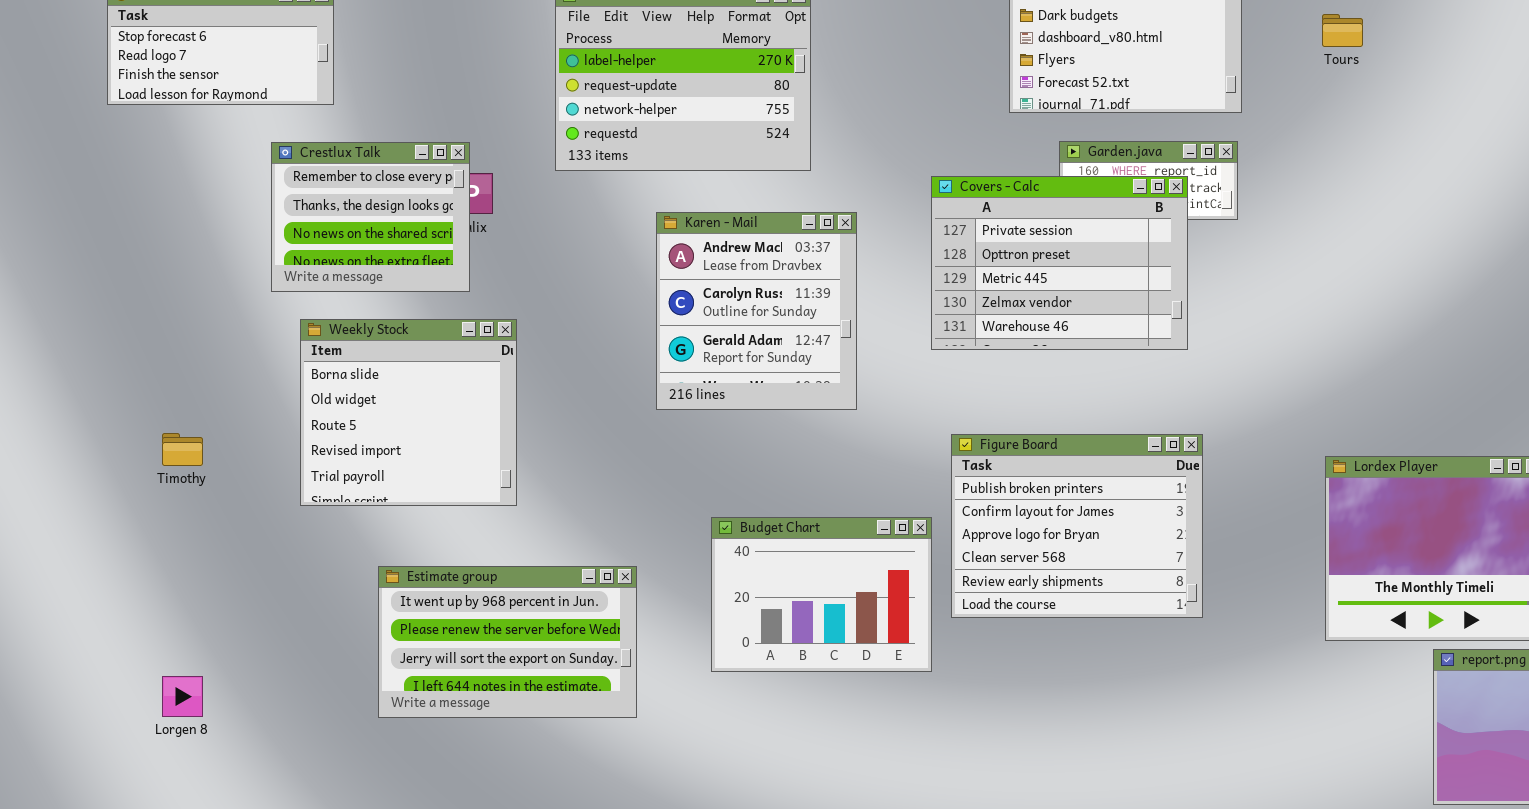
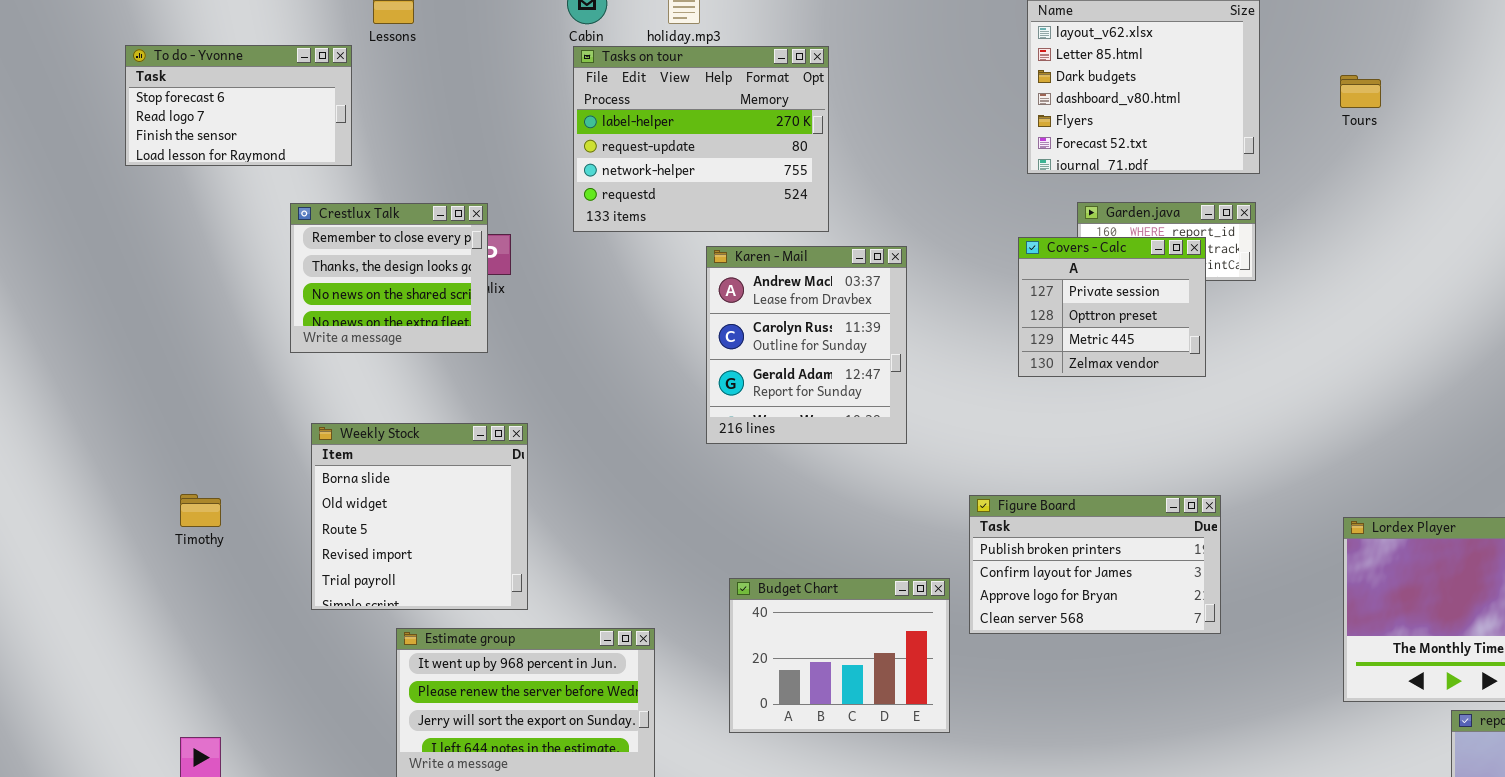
Covers - Calc: [931,176,1188,350] -> [1018,237,1206,377], resized
Karen - Mail: [656,212,857,410] -> [706,246,907,444], moved
Weekly Stock: [300,319,517,506] -> [311,423,528,610], moved
Figure Board: [951,434,1203,618] -> [969,495,1221,634], resized

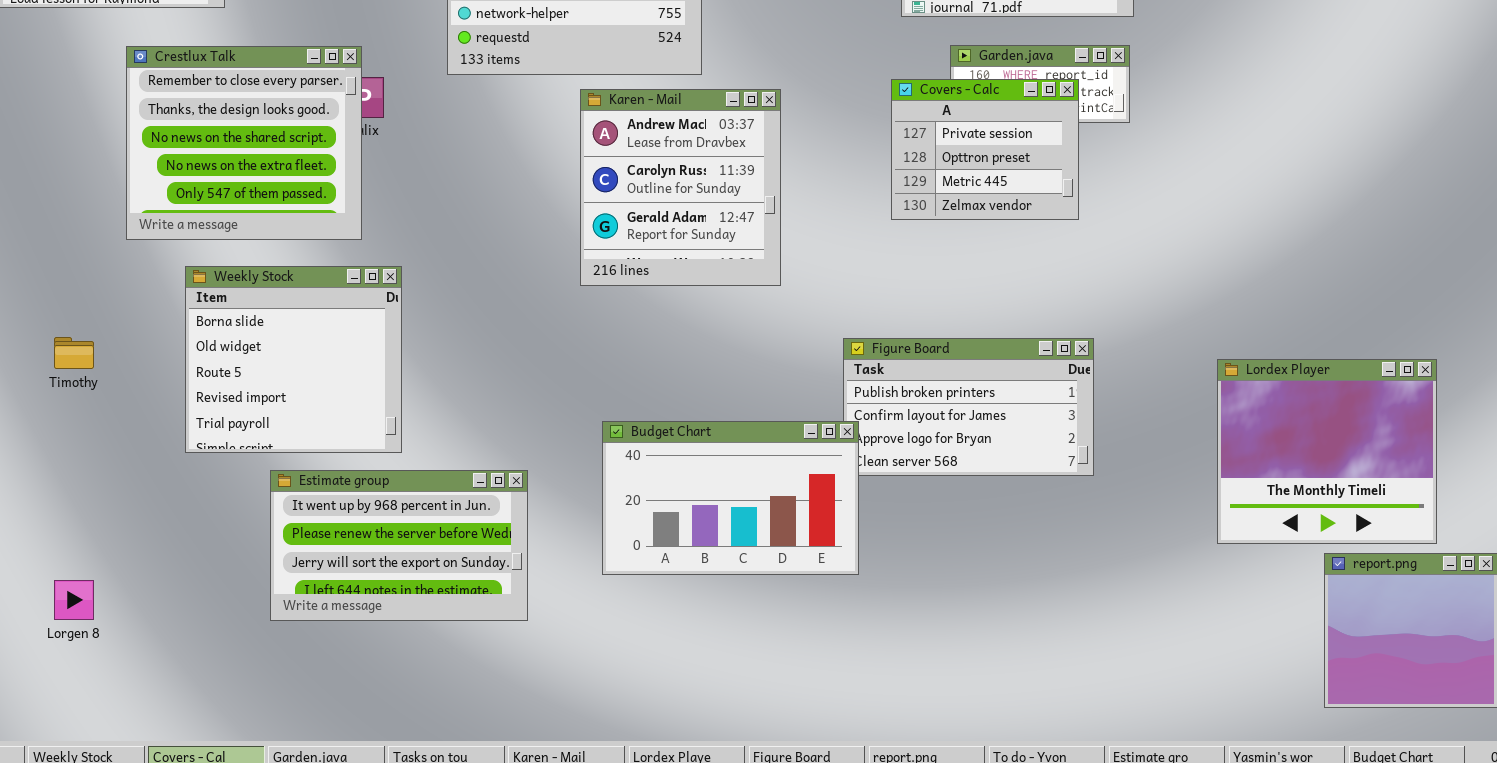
Crestlux Talk: [290,203,488,353] -> [126,46,362,240], resized
Budget Chart: [729,578,950,733] -> [602,421,859,575], resized

